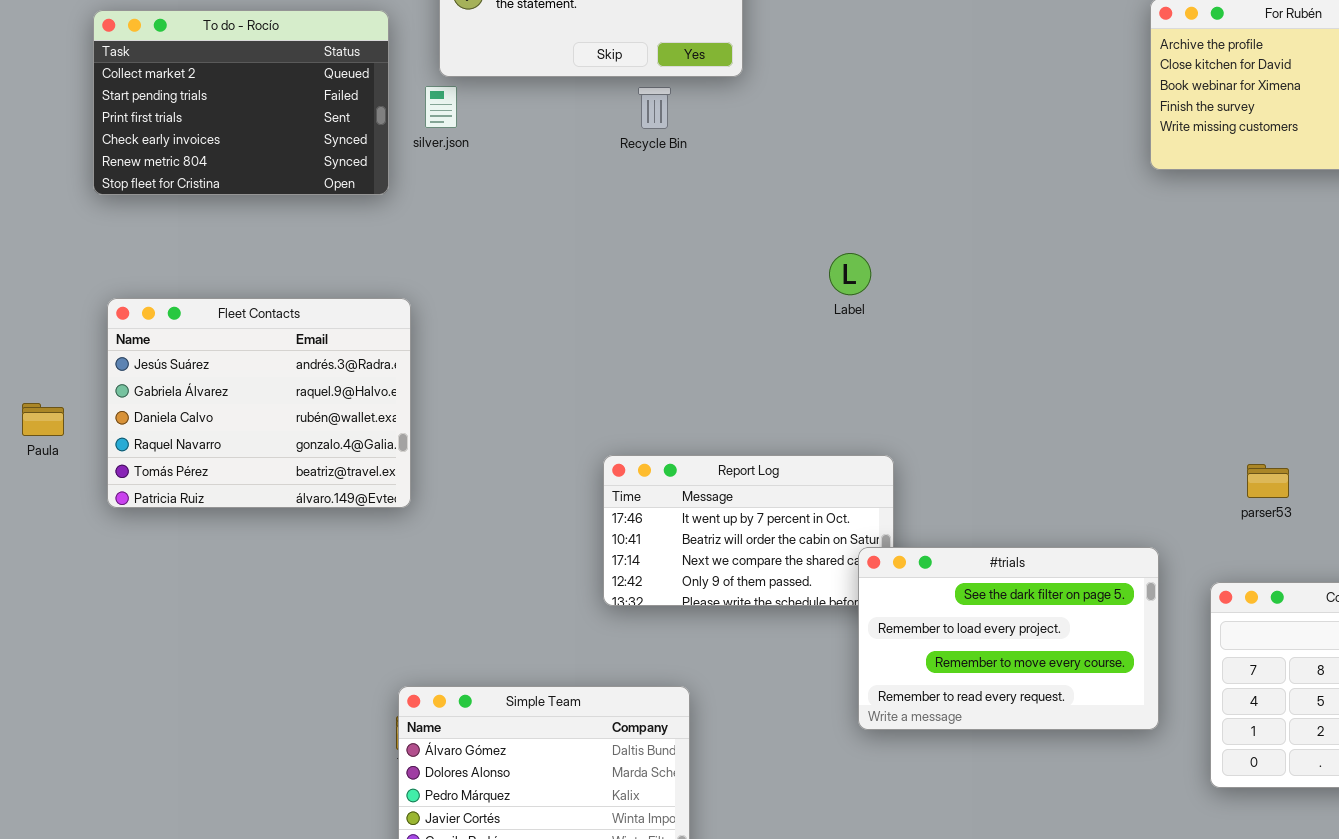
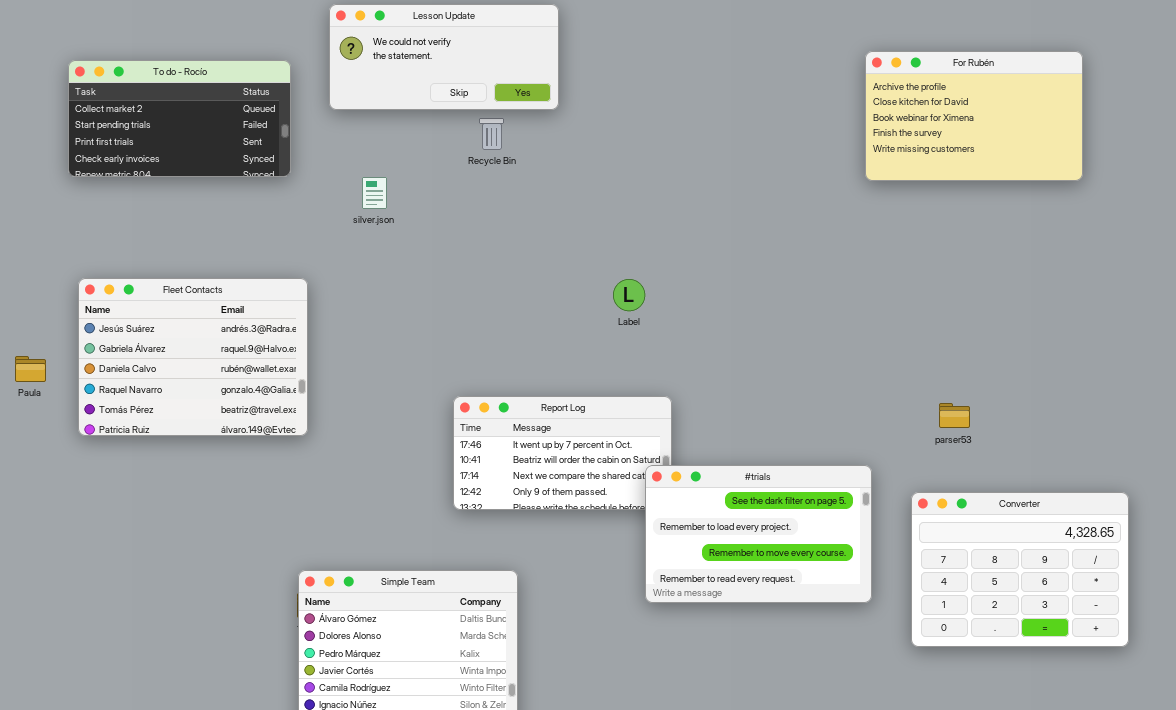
To do - Rocío: [93,10,389,195] -> [68,60,291,177], resized
silver.json: [425,86,457,128] -> [362,177,387,209], moved
Label: [829,253,871,295] -> [613,279,645,311], moved

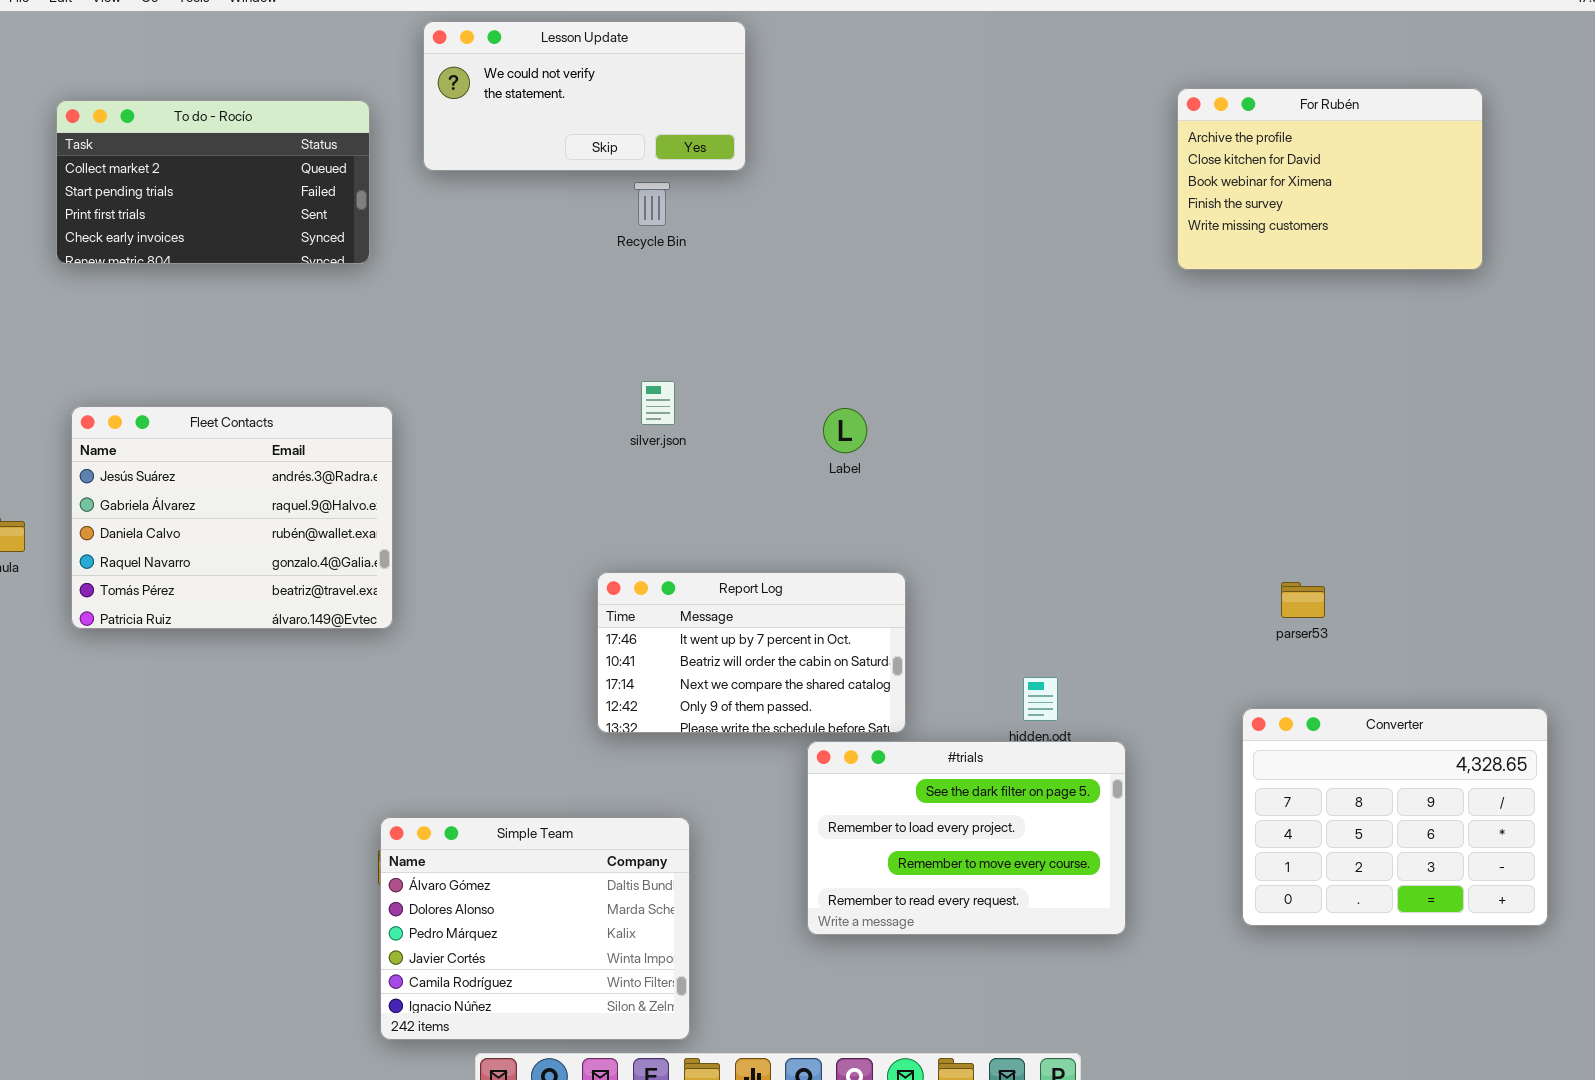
silver.json: [362,177,387,209] -> [641,381,675,425], moved
#trials: [645,465,872,603] -> [807,741,1126,935], moved

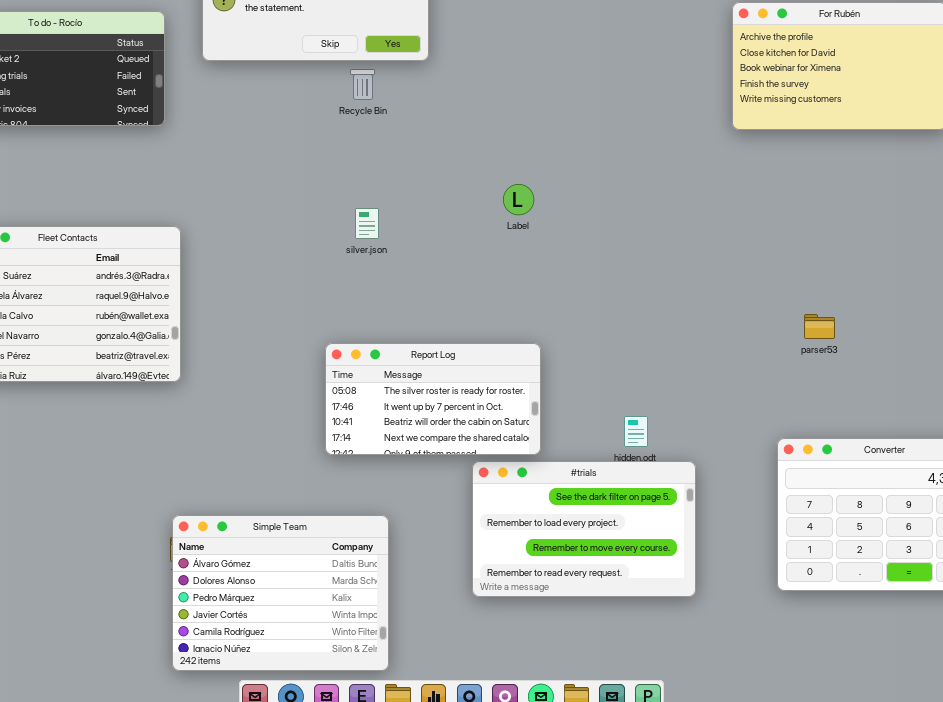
Label: [823,408,867,453] -> [503,184,534,215], moved
Report Log: [597,572,906,733] -> [325,343,541,455], scrolled up 1 row
parser53: [1281,582,1325,618] -> [804,314,835,339], moved

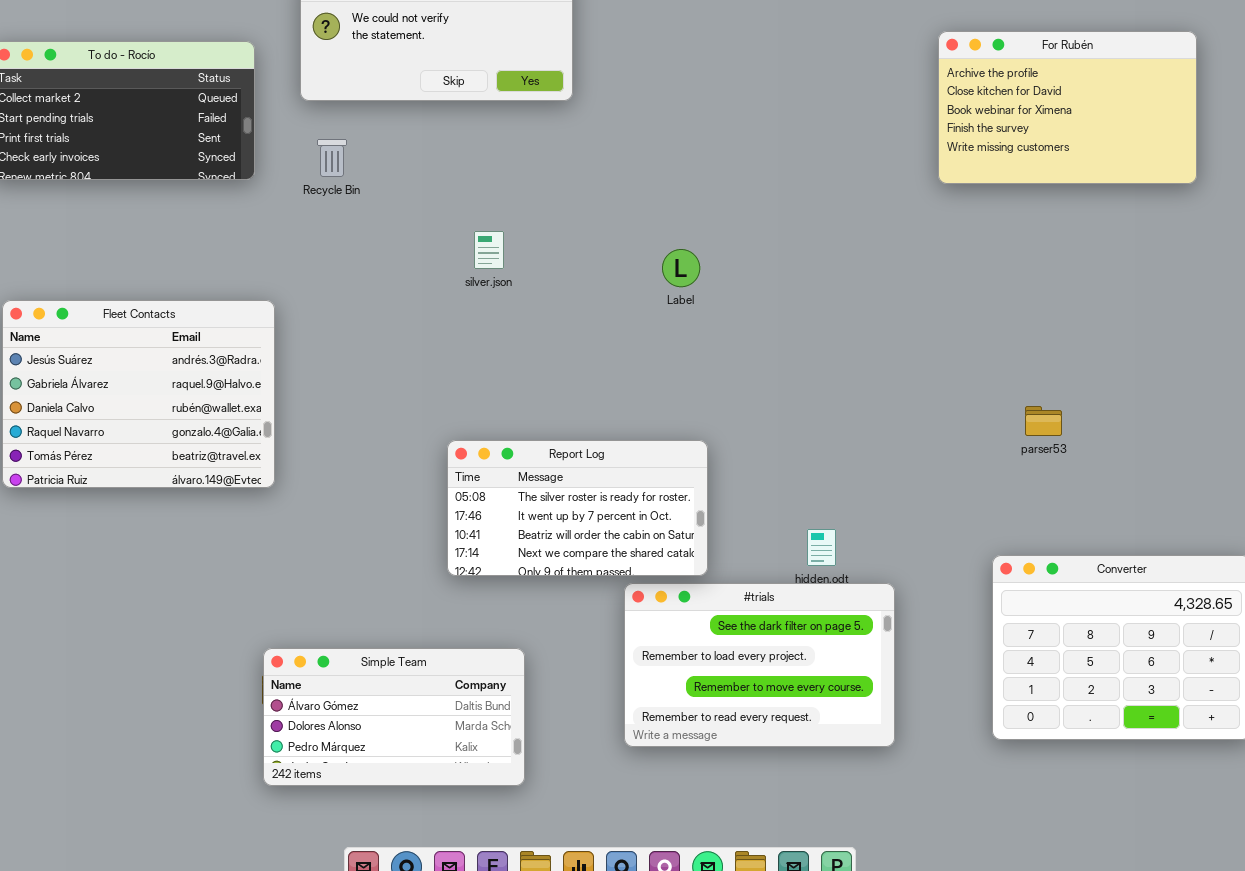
Recycle Bin: [350,69,375,100] -> [317,139,347,177], moved
silver.json: [355,208,379,239] -> [474,231,504,269], moved
Simple Team: [172,515,389,671] -> [263,648,525,786], resized

